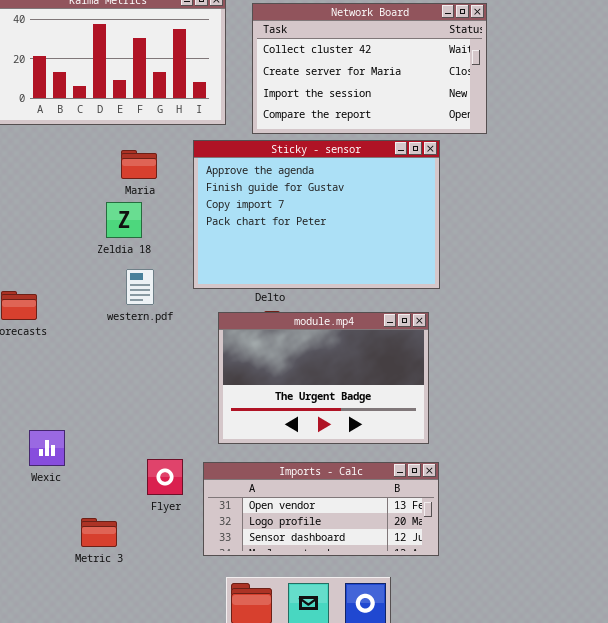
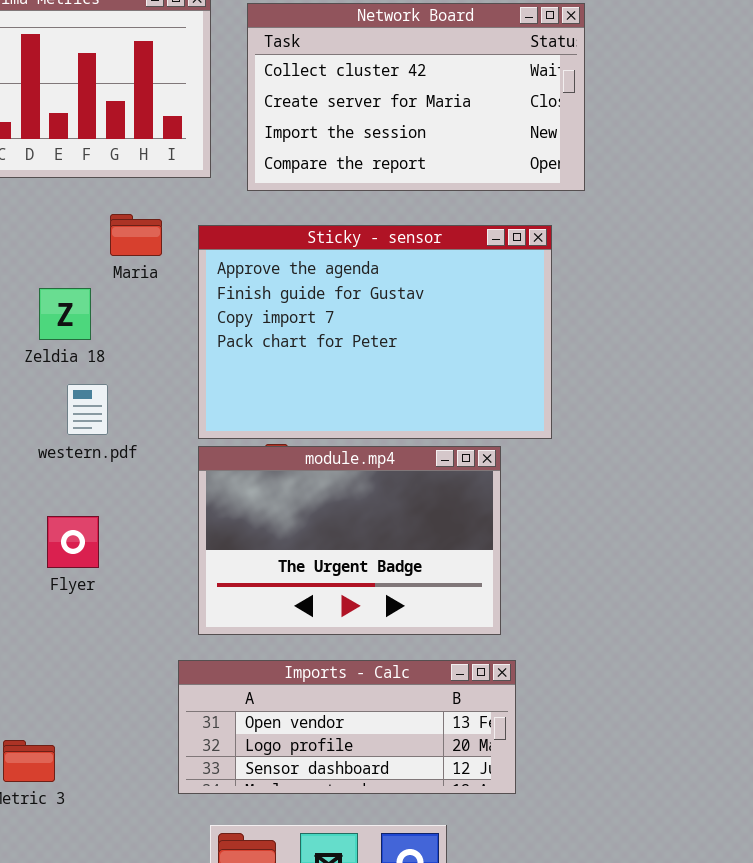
Sticky - sensor: [193,140,440,289] -> [198,225,552,439], moved
Maria: [121,150,157,179] -> [110,214,162,256], moved
Flyer: [147,459,183,495] -> [47,516,99,568], moved

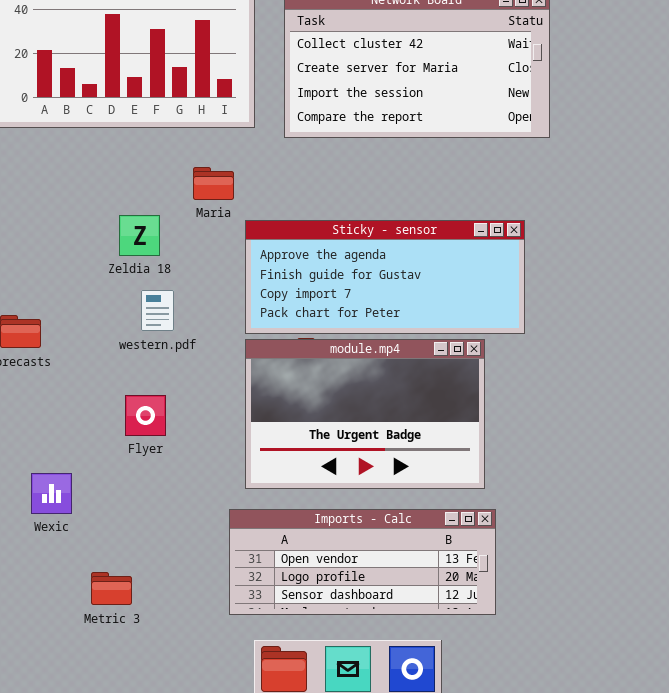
Maria: [110,214,162,256] -> [193,167,234,200], moved
Sticky - sensor: [198,225,552,439] -> [245,220,525,334], resized

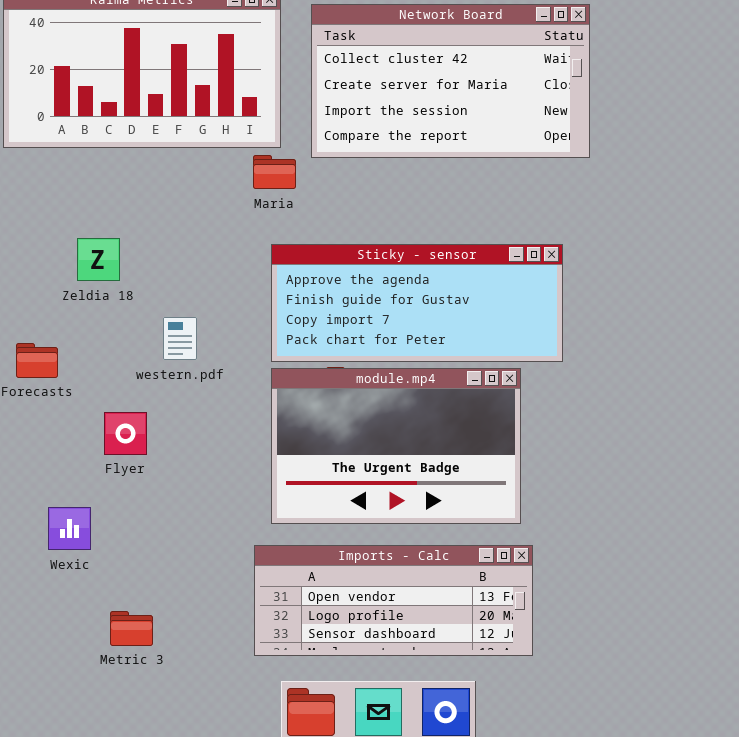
Maria: [193,167,234,200] -> [253,155,296,189], moved
Zeldia 18: [119,215,160,256] -> [77,238,120,281], moved
Flyer: [125,395,166,436] -> [104,412,147,455], moved

